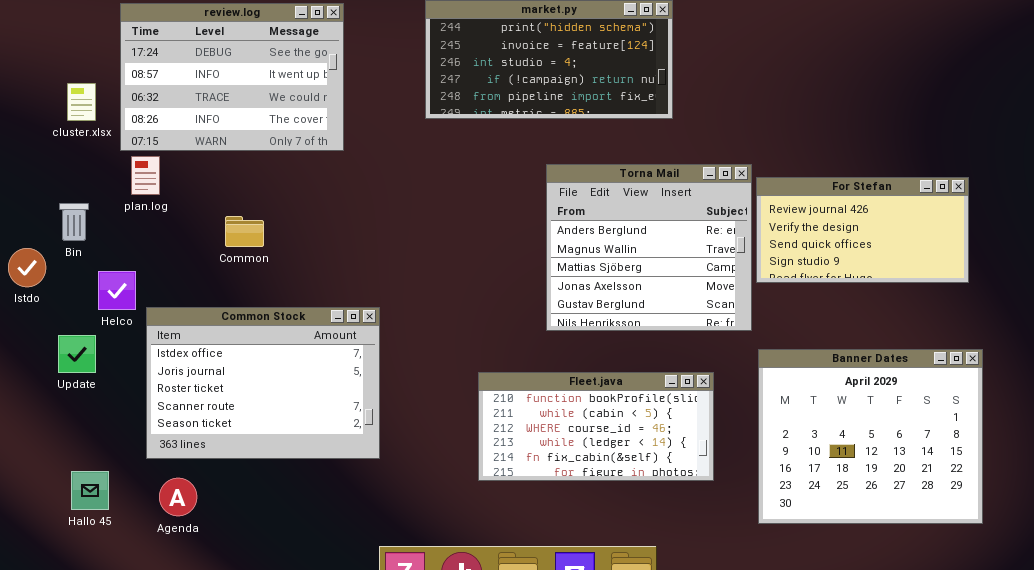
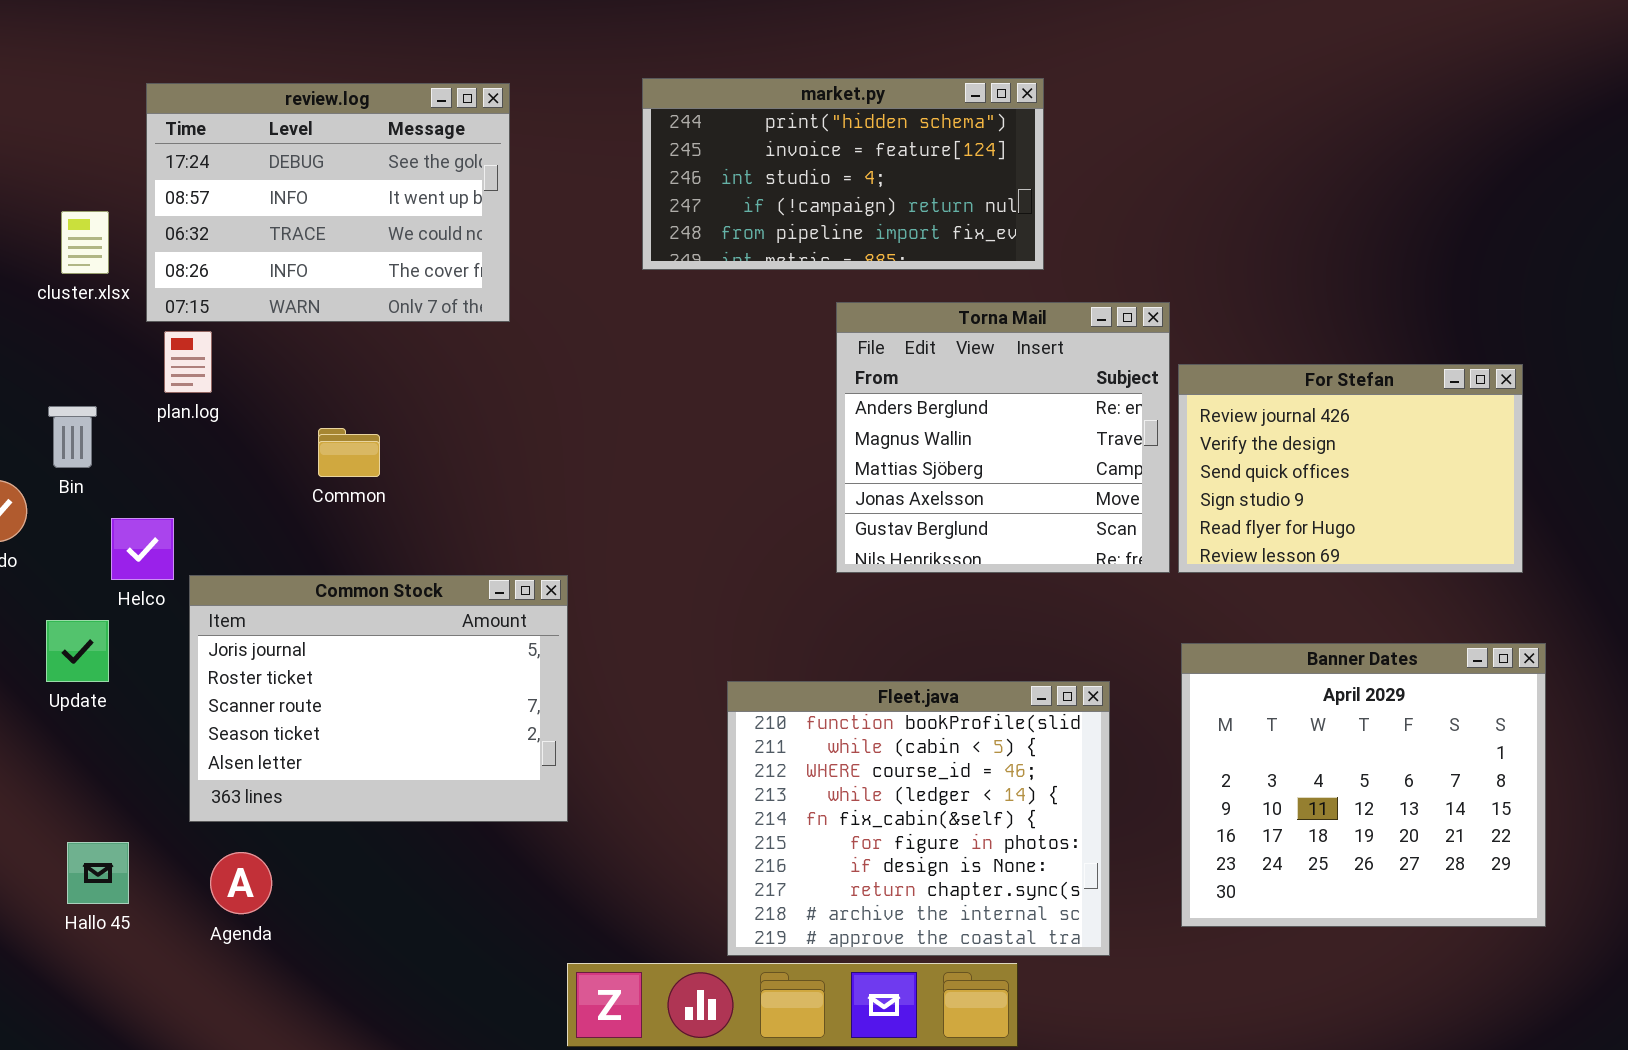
Torna Mail: [546,164,752,331] -> [836,302,1170,573], moved
For Stefan: [756,177,969,283] -> [1178,364,1523,573], resized
Common Stock: [146,307,380,459] -> [189,575,568,822], scrolled down 1 row
Fleet.java: [478,372,714,481] -> [727,681,1110,956], resized

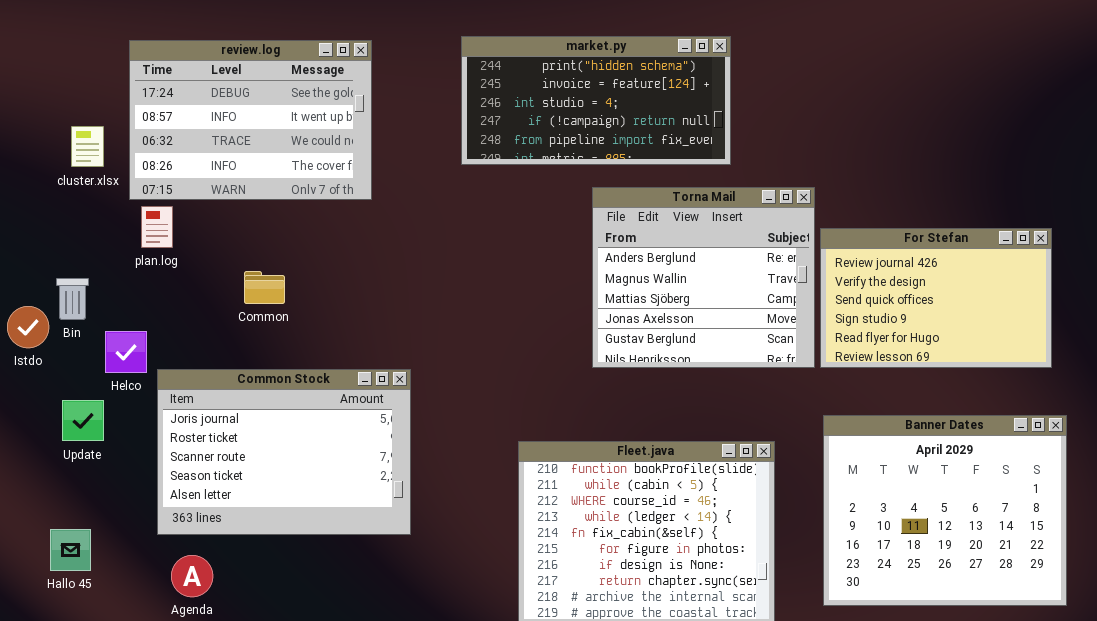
Bin: [48,406,97,468] -> [56,278,89,320], moved
Hallo 45: [67,842,129,904] -> [50,529,91,571], moved

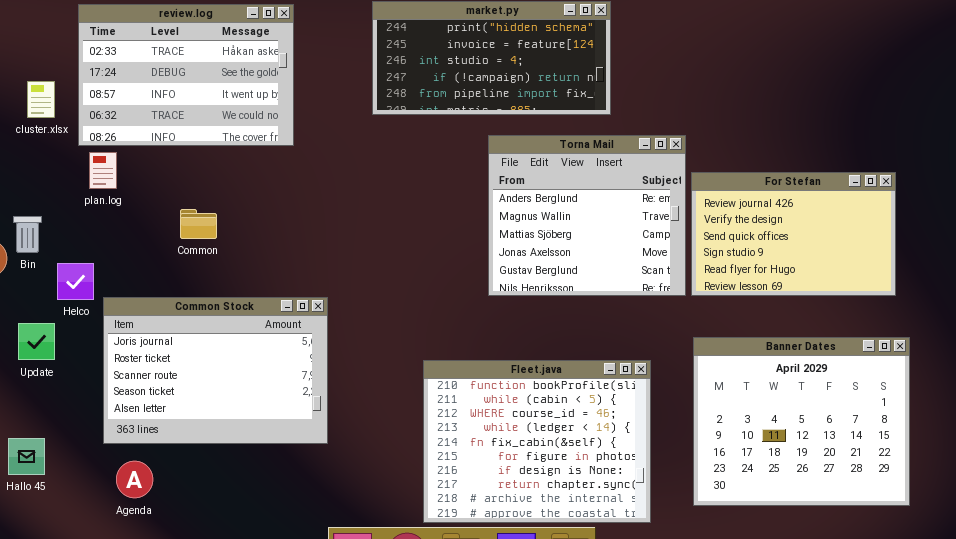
review.log: [129,40,372,200] -> [78,4,294,146], scrolled up 1 row

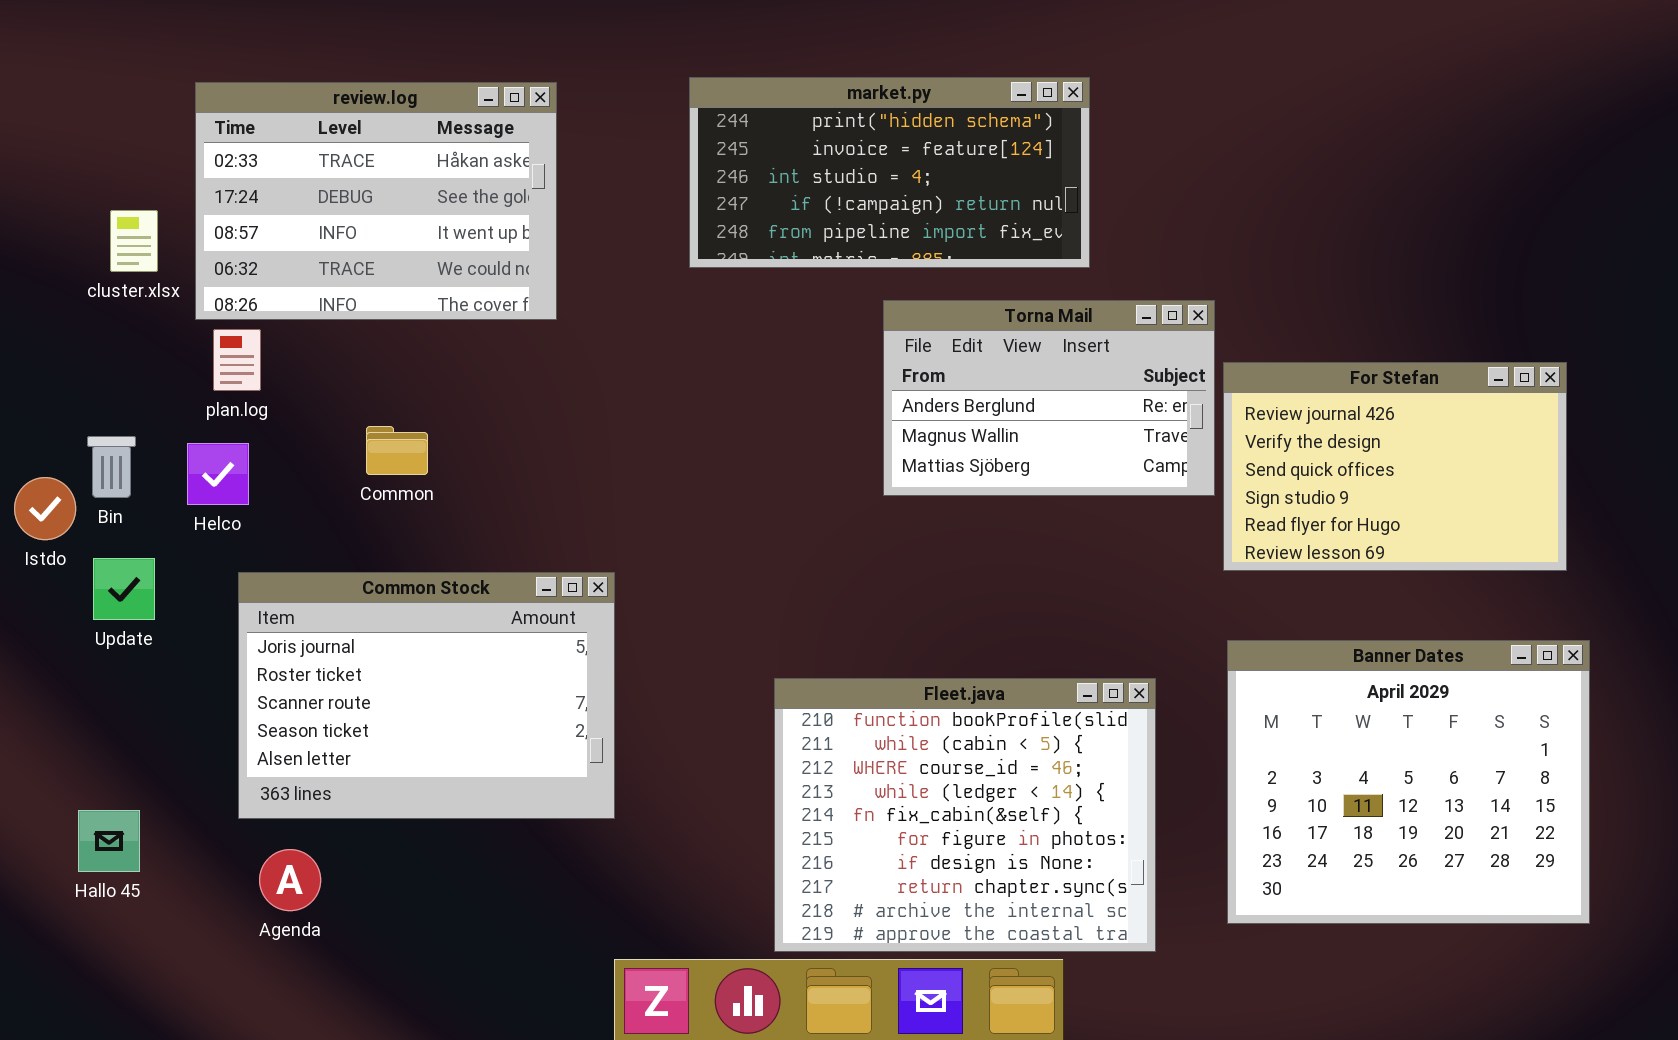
Torna Mail: [488,135,686,296] -> [883,300,1215,496], resized
Helco: [57,263,94,300] -> [187,443,249,505], moved
Update: [18,323,55,360] -> [93,558,155,620], moved

